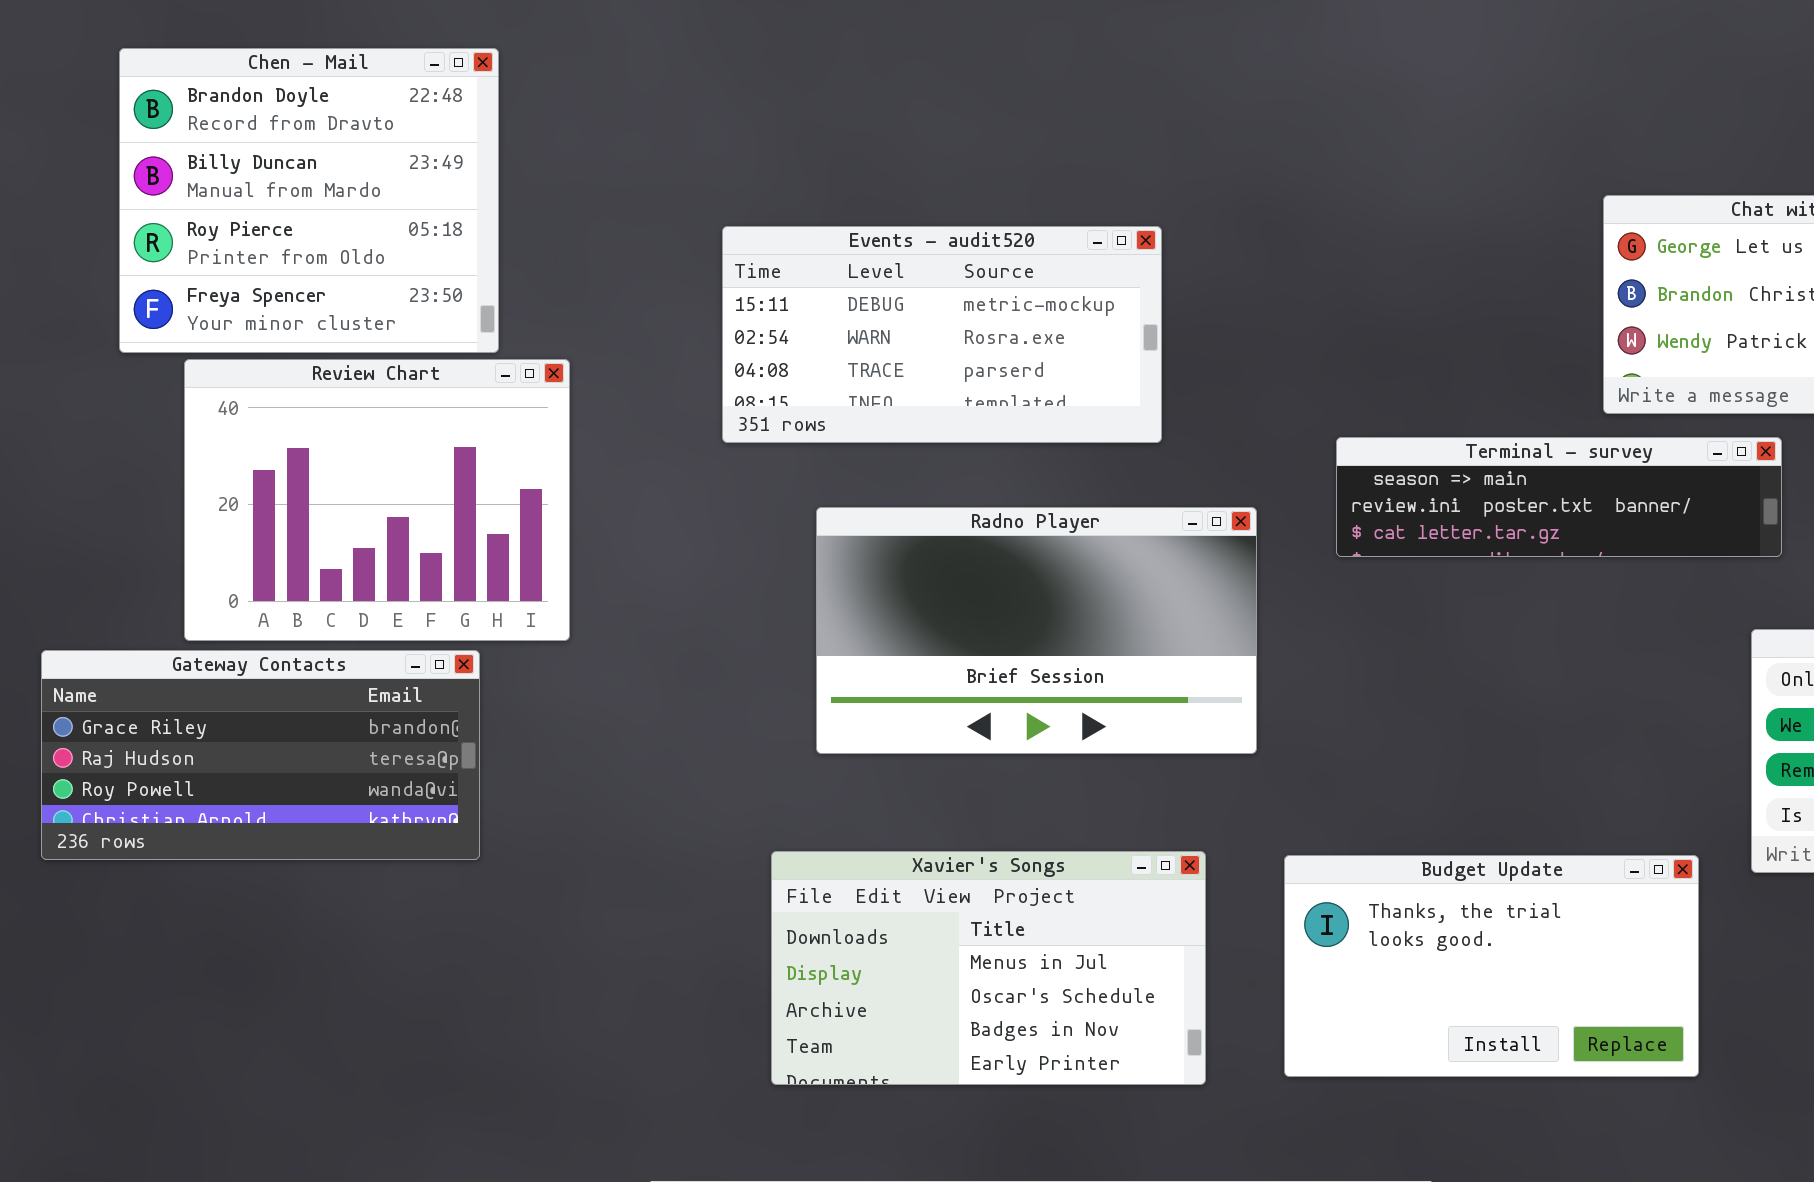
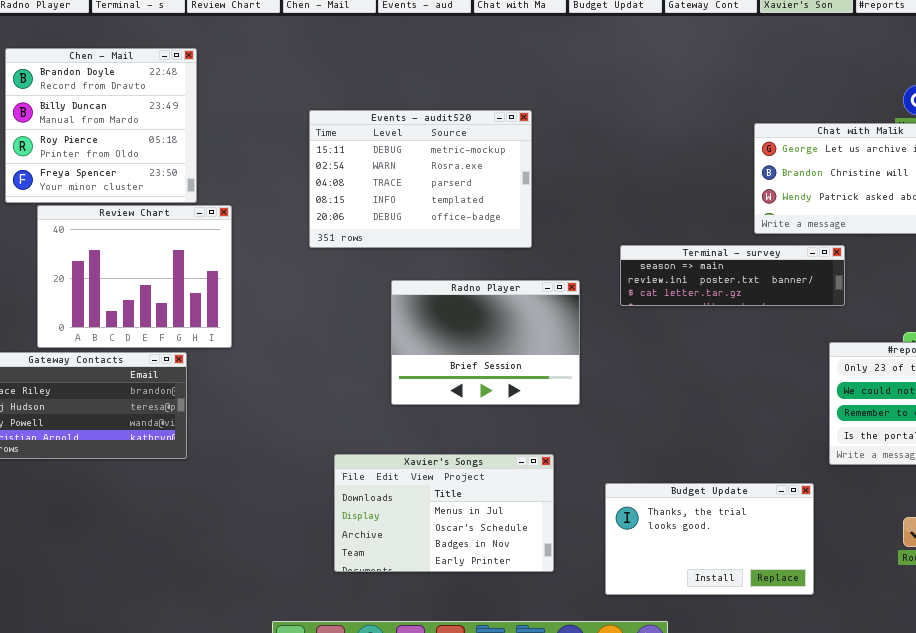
Events - audit520: [722,226,1162,443] -> [309,110,532,248], resized
Radno Player: [816,507,1257,754] -> [391,280,580,405], resized
Budget Update: [1284,855,1699,1077] -> [605,483,814,595], moved

